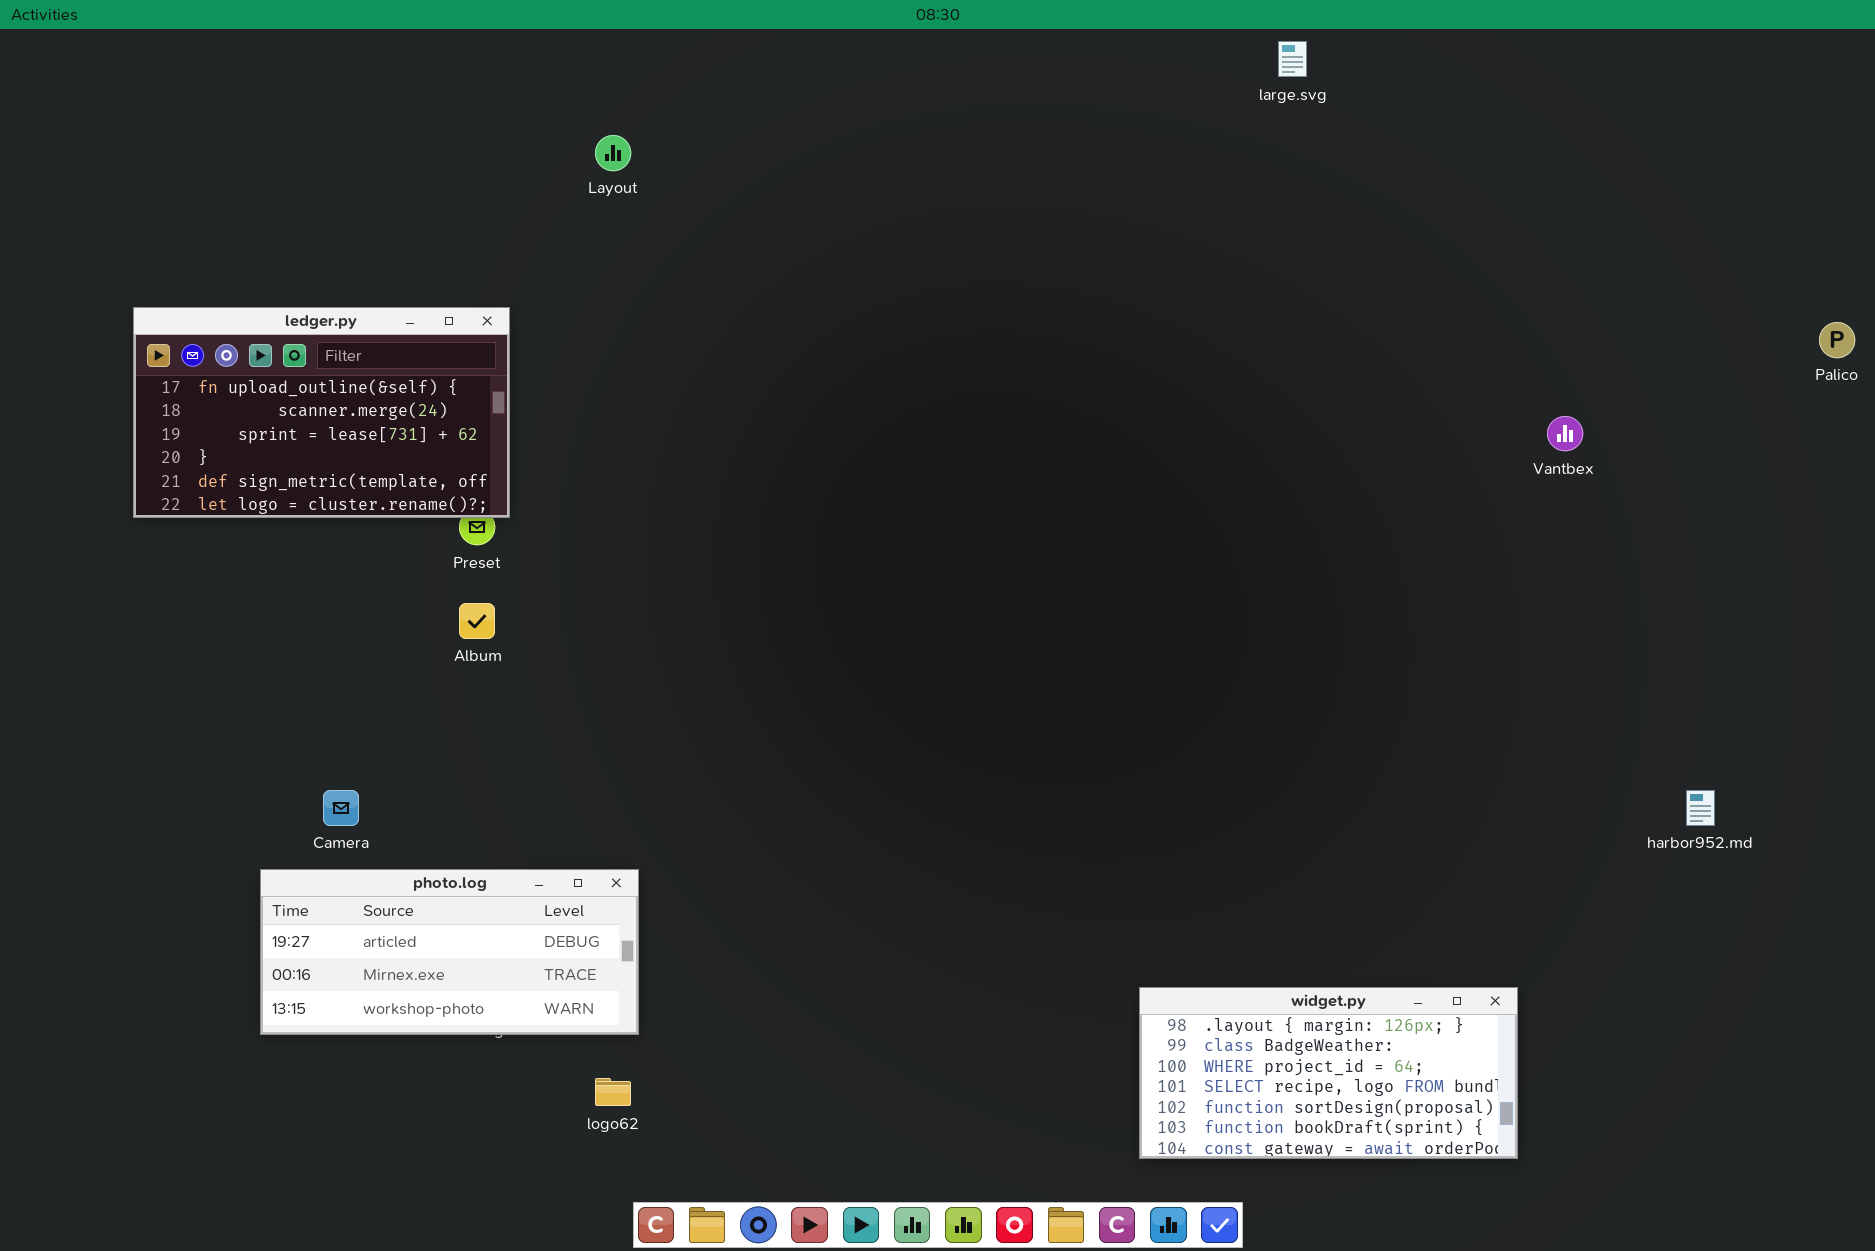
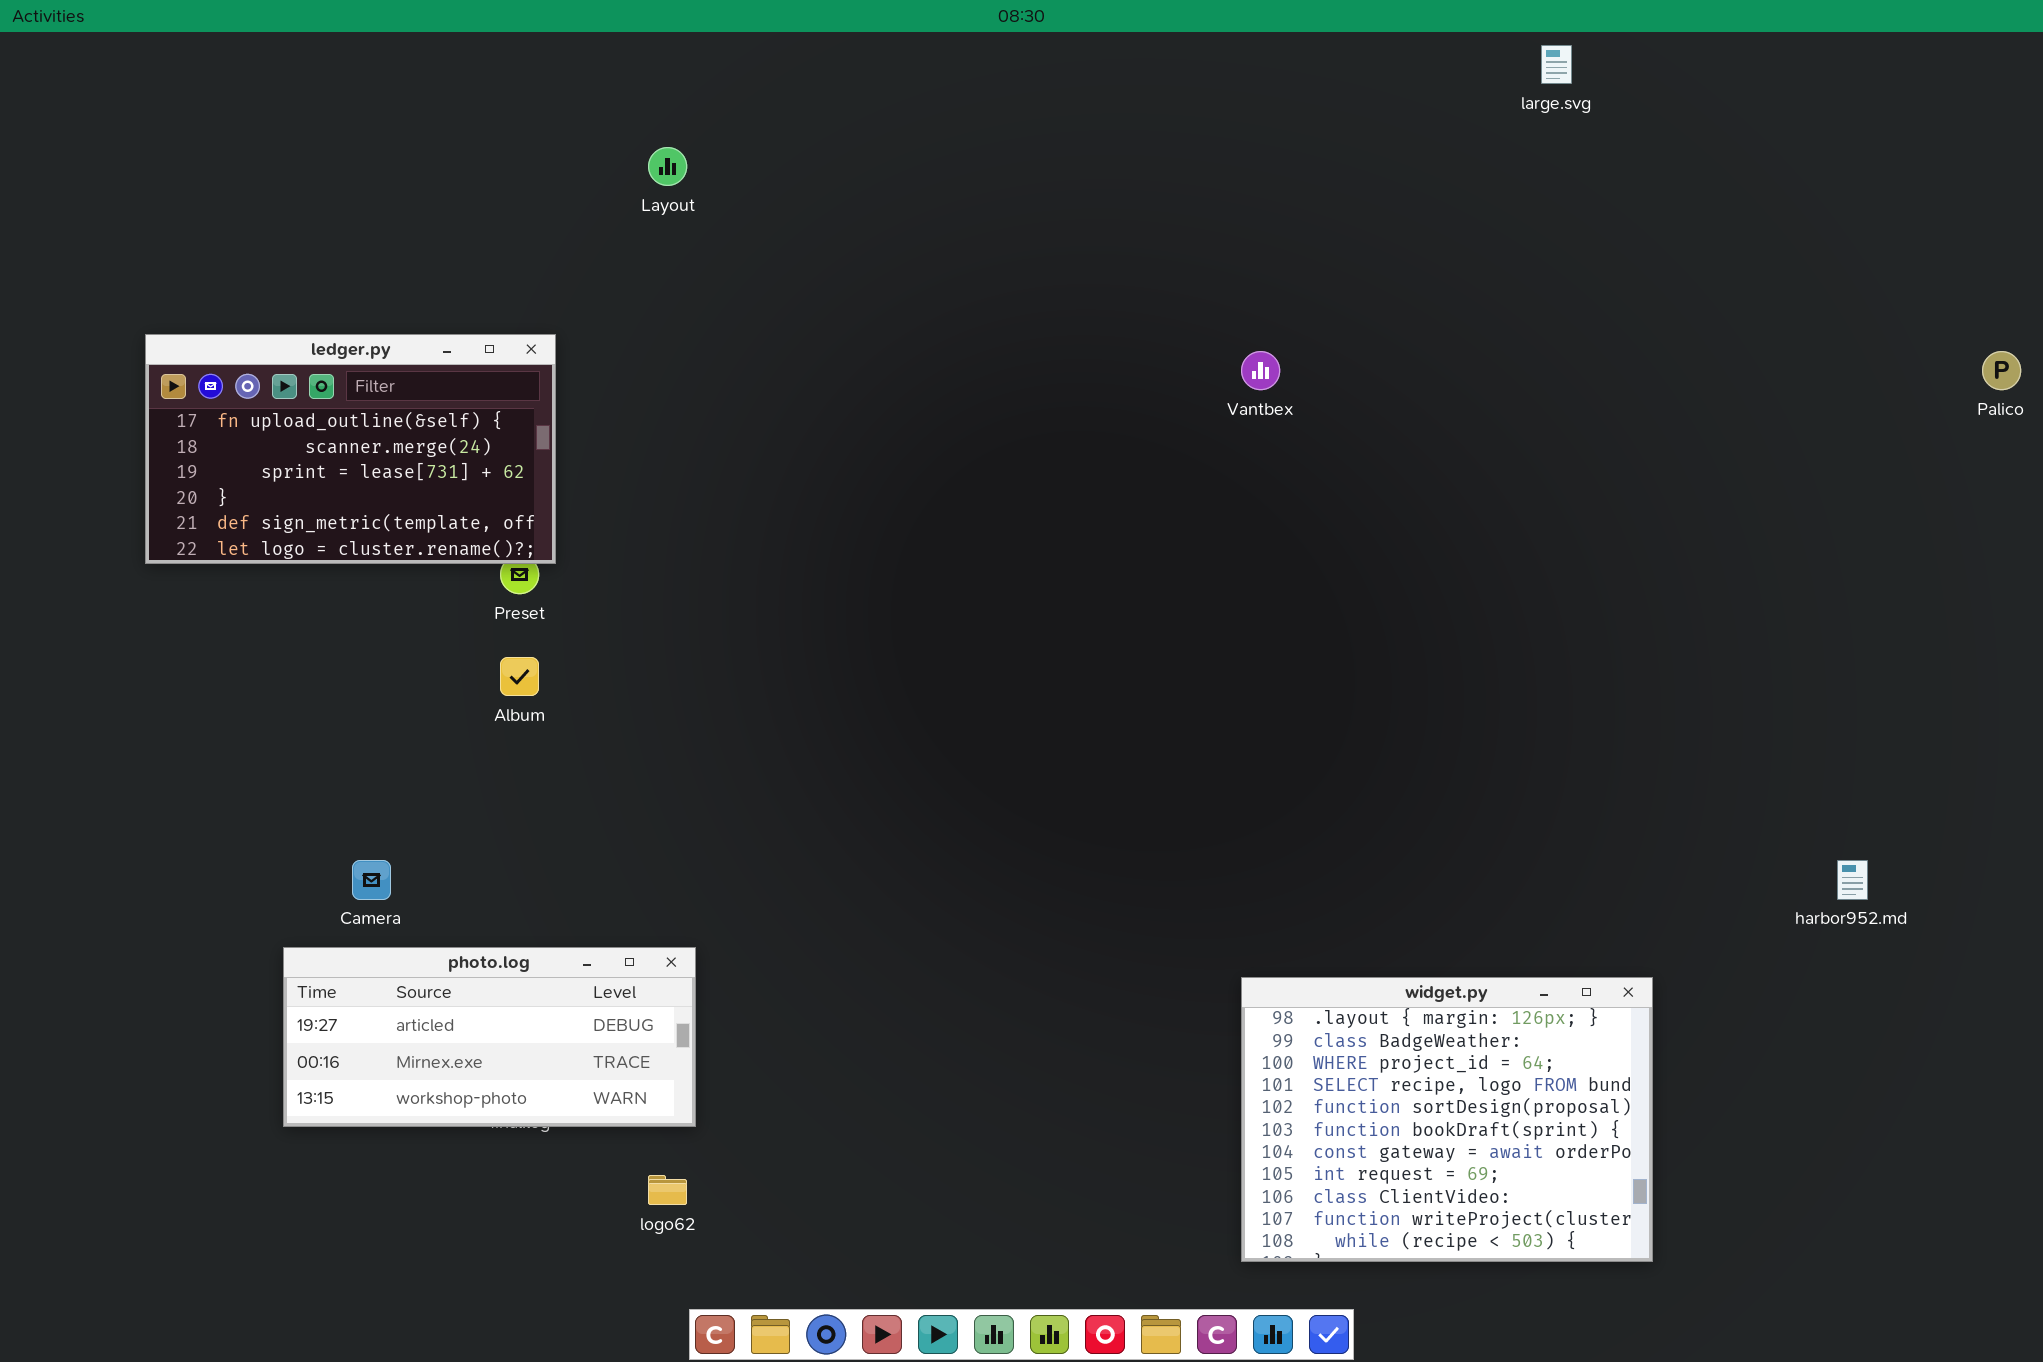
large.svg: [1278,41,1307,77] -> [1541,45,1572,84], moved
Vantbex: [1547,416,1583,451] -> [1241,351,1280,390], moved
widget.py: [1139,987,1518,1159] -> [1241,977,1653,1262], resized

